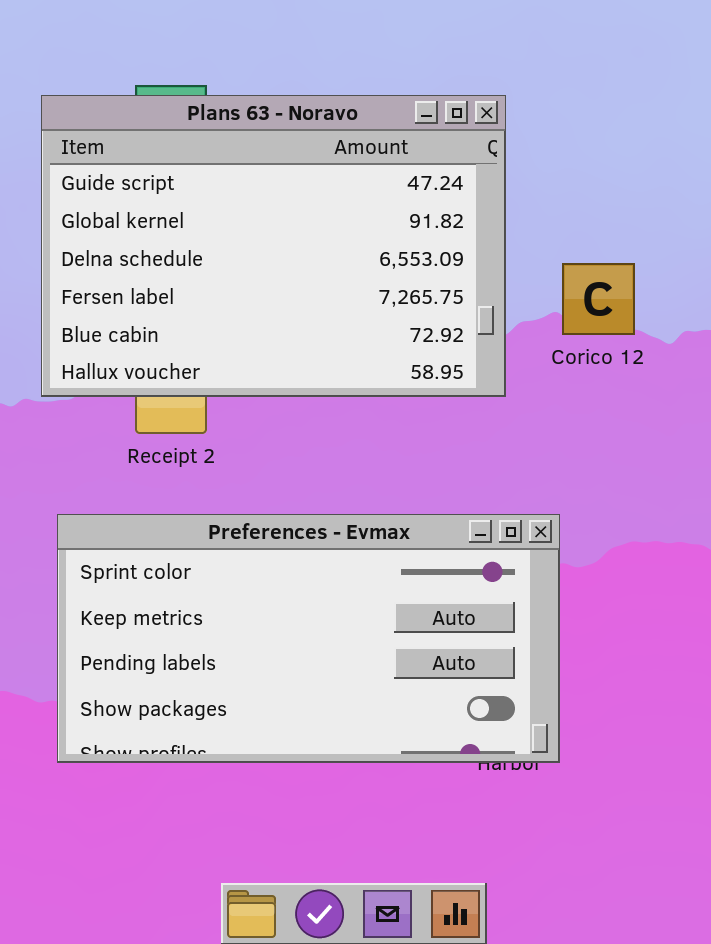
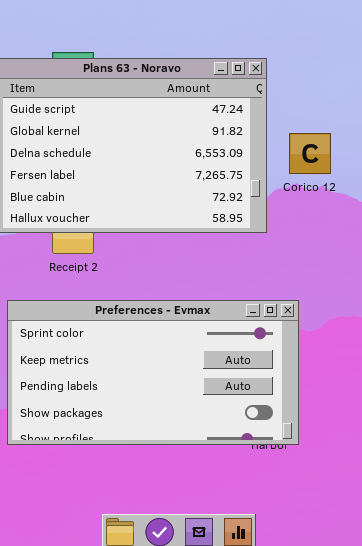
Corico 12: [562,263,635,335] -> [289,133,331,174], moved

